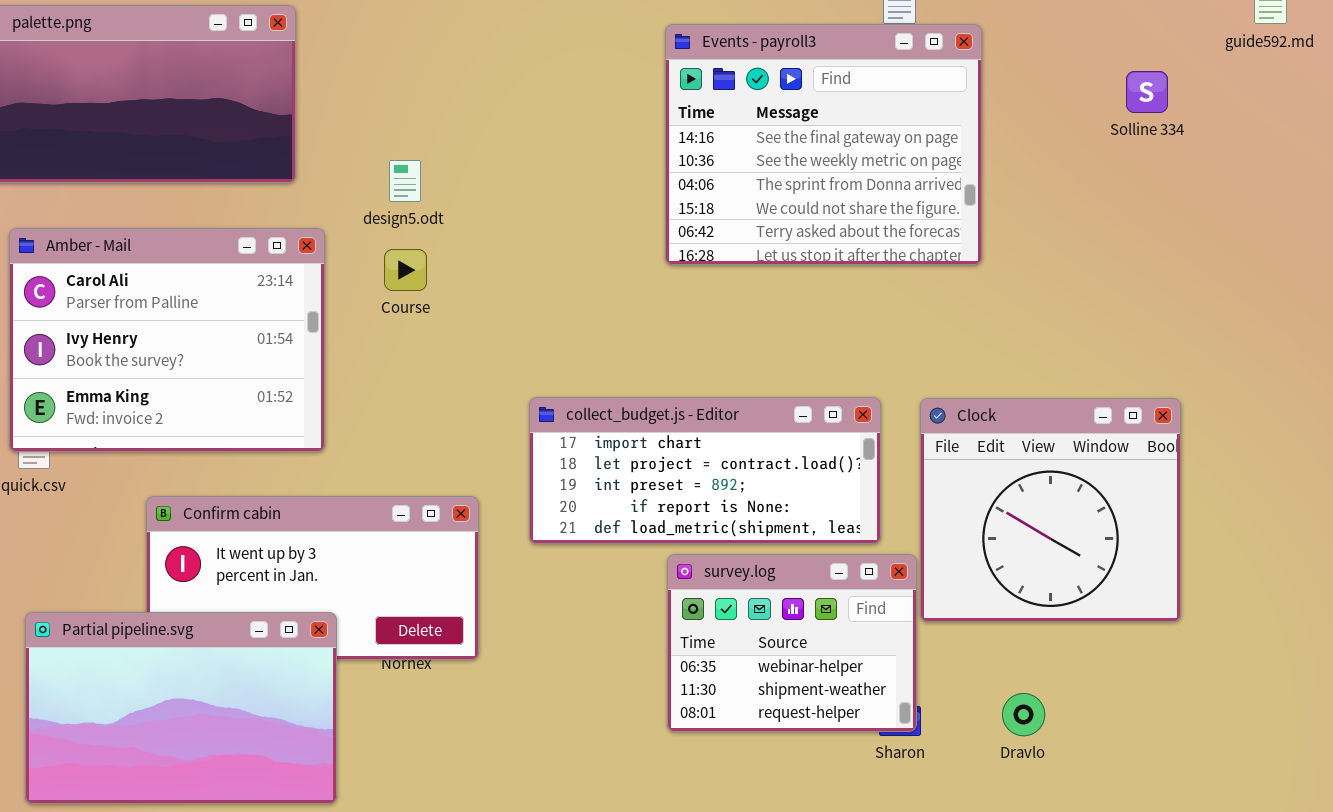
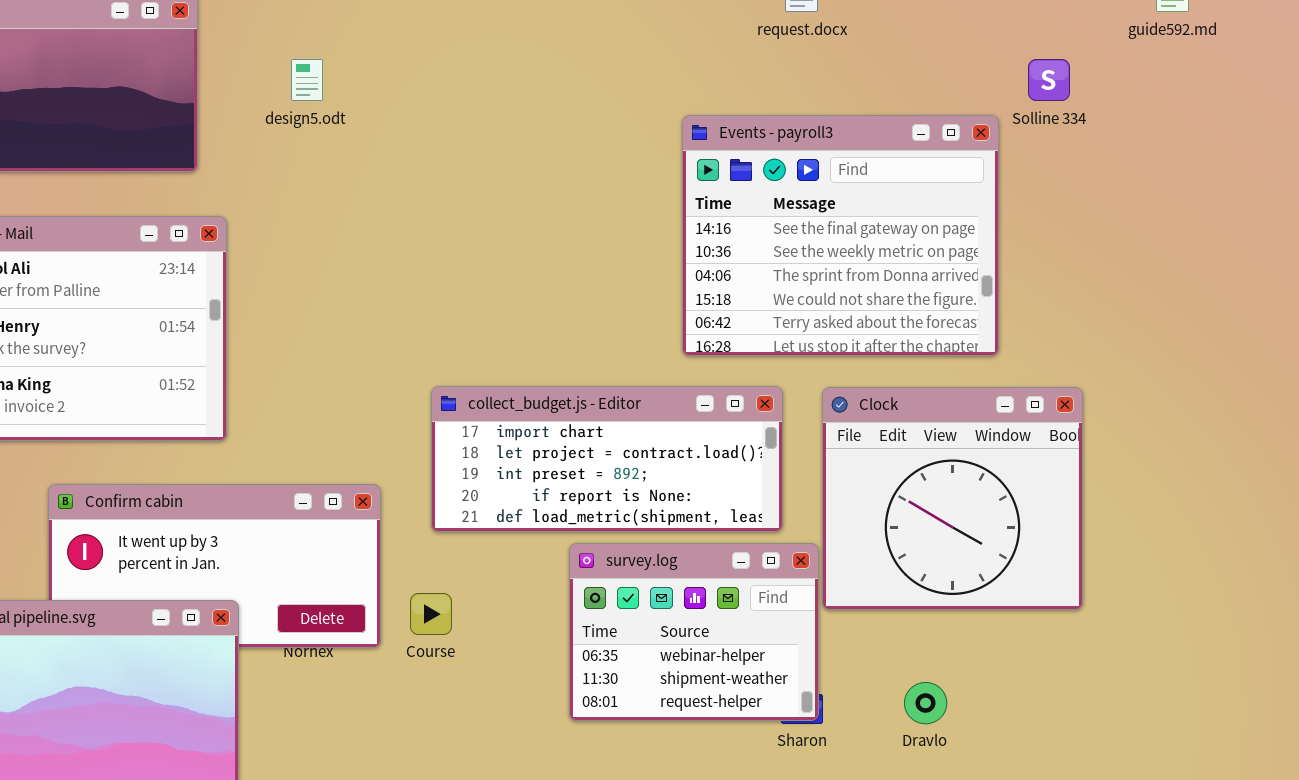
Events - payroll3: [665,24,982,265] -> [682,115,999,356], moved
design5.odt: [389,160,421,202] -> [291,59,323,101], moved
Course: [384,249,427,291] -> [410,593,452,635], moved

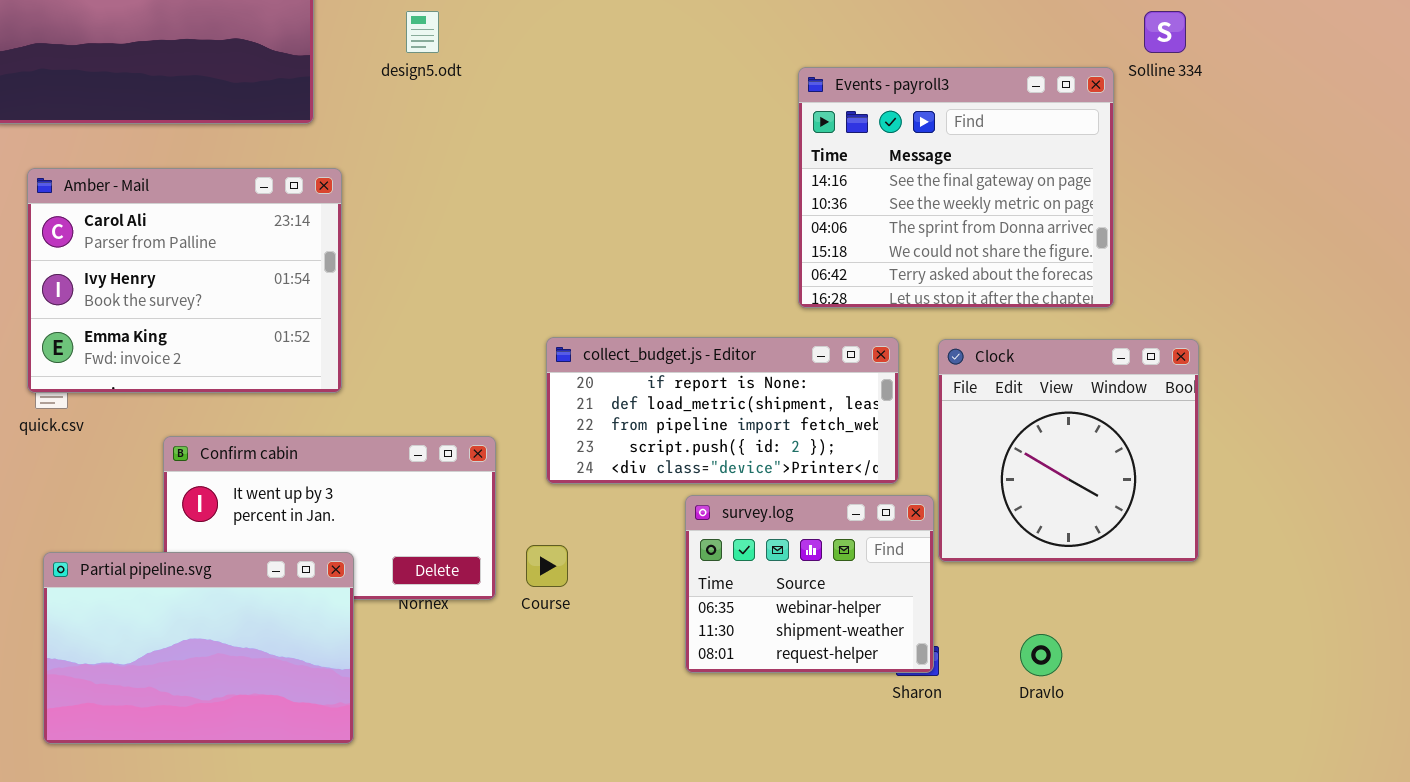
collect_budget.js - Editor: [431,386,783,532] -> [546,337,899,484], scrolled down 3 rows

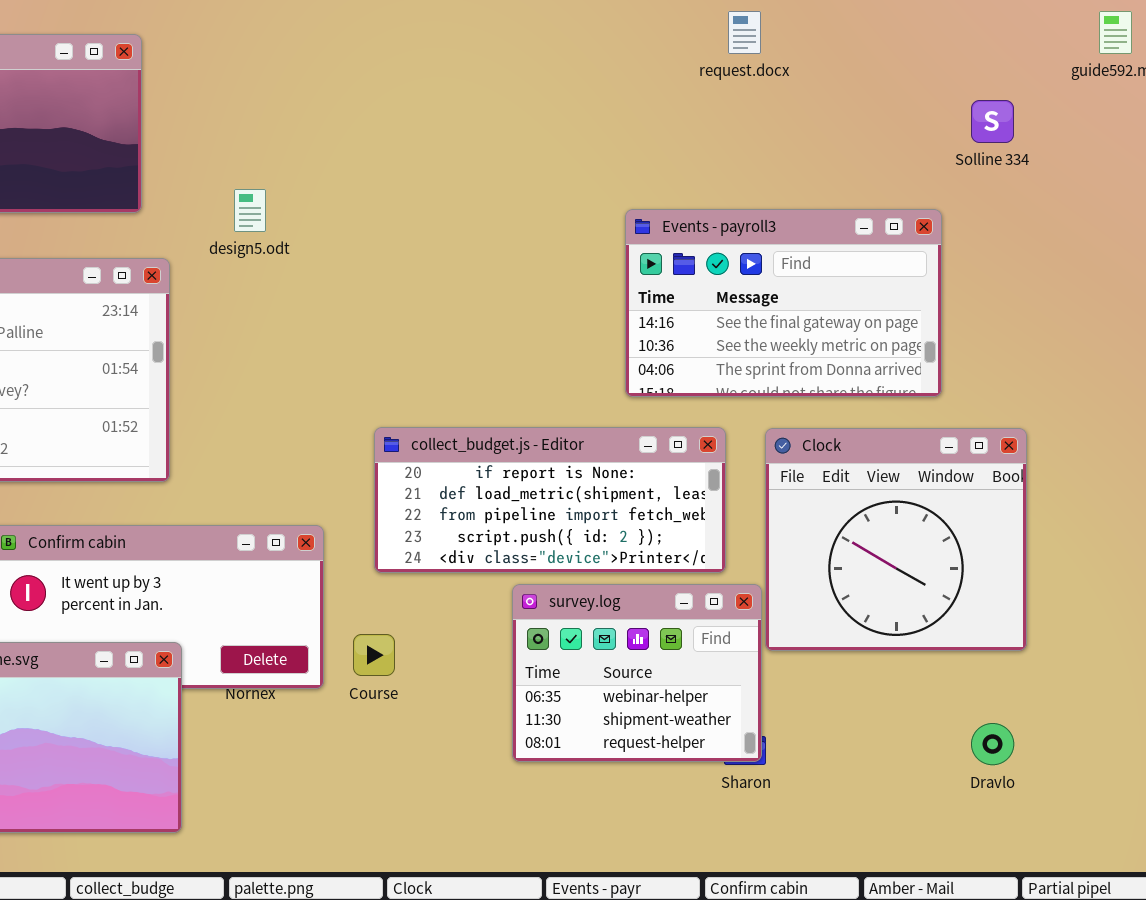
design5.odt: [406,11,439,53] -> [234,189,266,232], moved
Events - payroll3: [798,67,1114,308] -> [625,209,942,397], resized
Dravlo: [1020,634,1062,676] -> [971,723,1014,765], moved

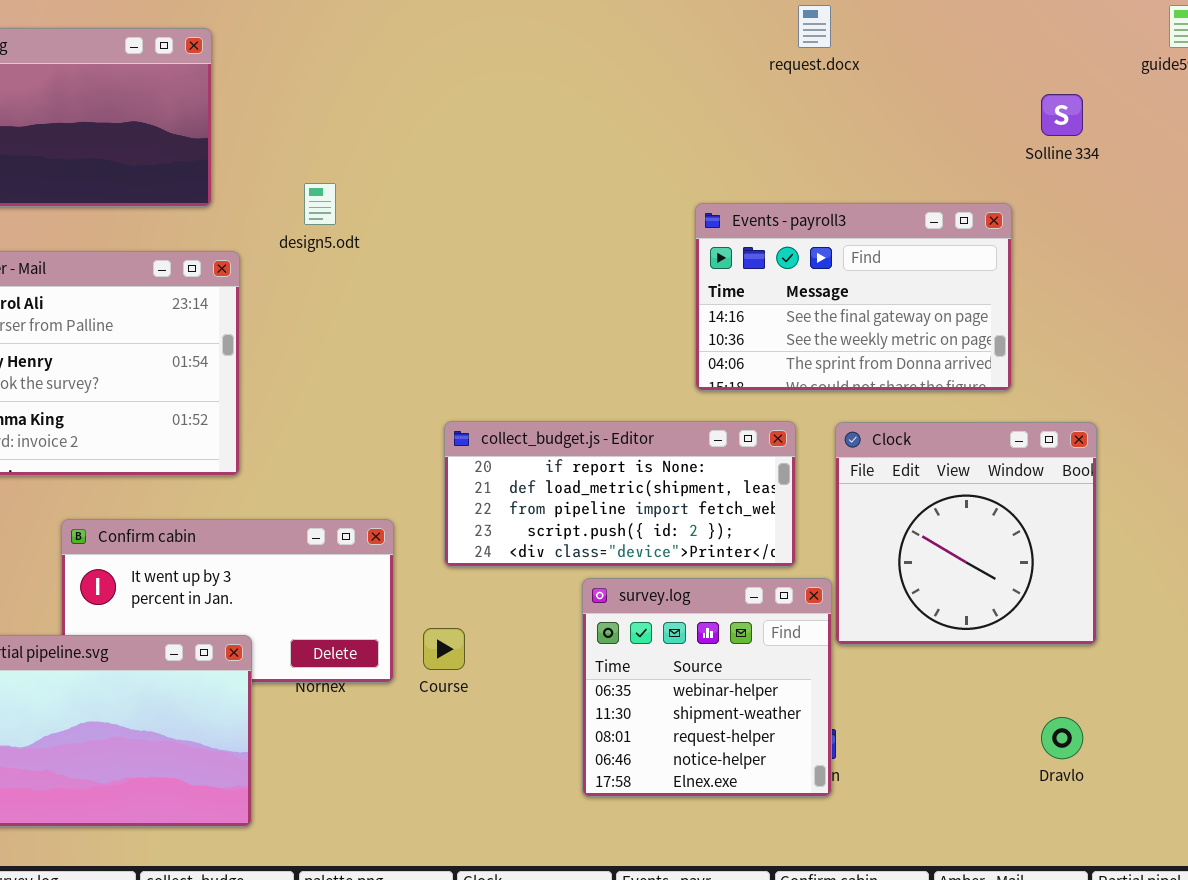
survey.log: [512,584,762,762] -> [582,578,832,797], resized

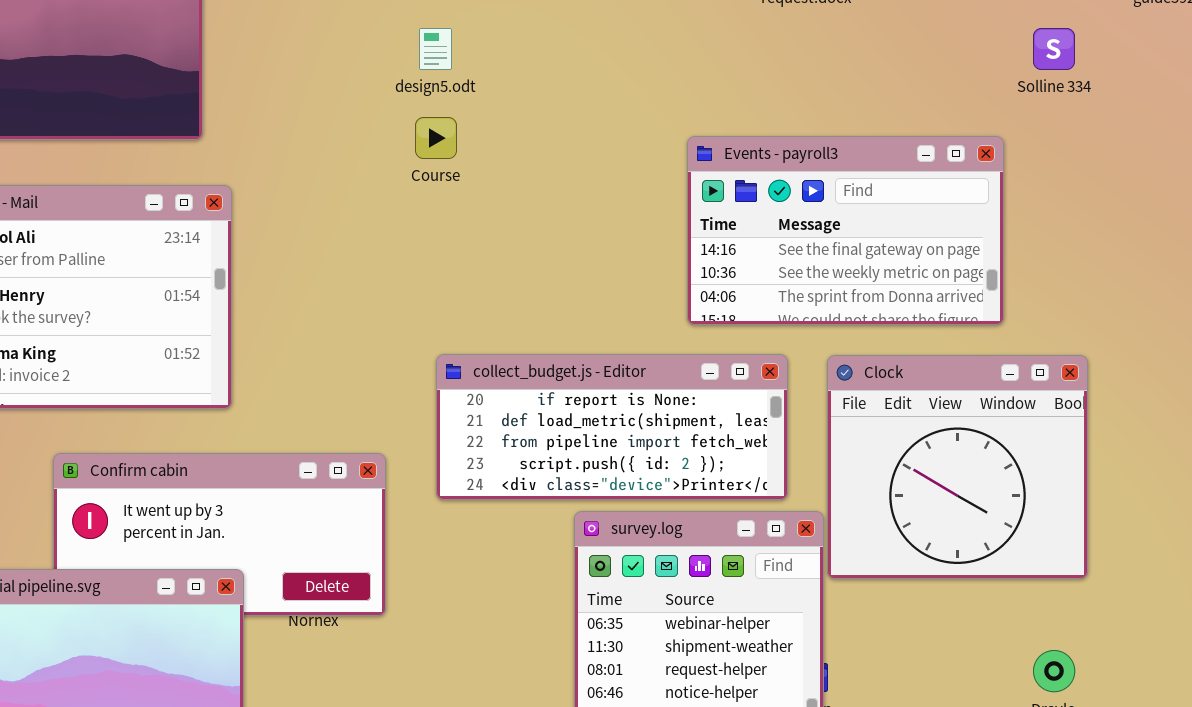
design5.odt: [304,183,336,225] -> [419,28,452,70], moved
Course: [423,628,465,670] -> [415,117,457,159], moved

